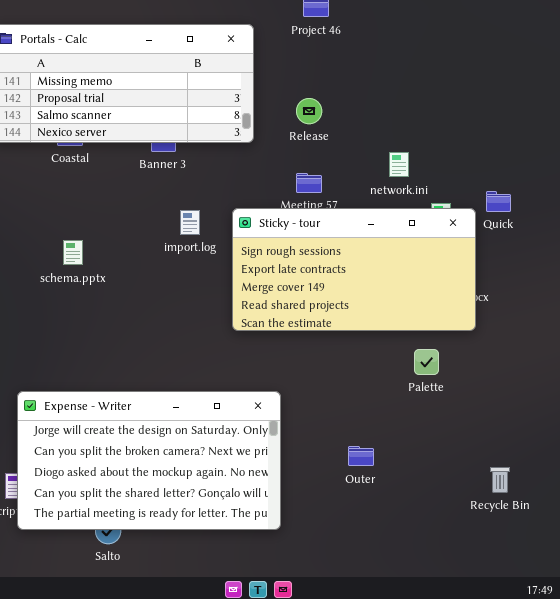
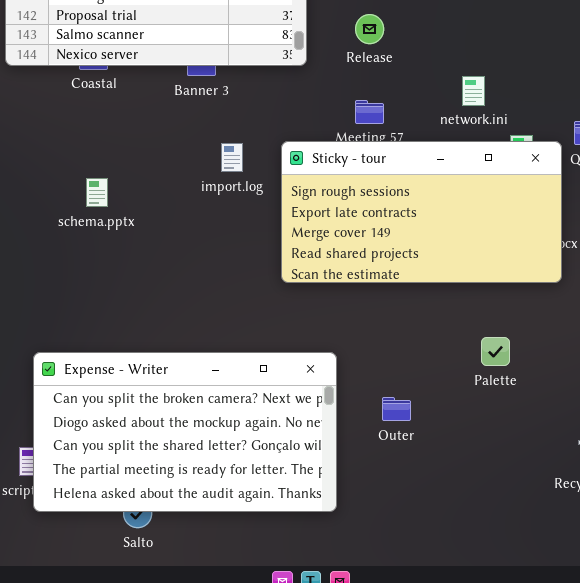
Palette: [414,349,439,375] -> [481,337,510,366], moved
Expense - Writer: [17,391,281,530] -> [33,352,337,512], scrolled down 1 row
Outer: [348,446,374,466] -> [382,397,411,421], moved

